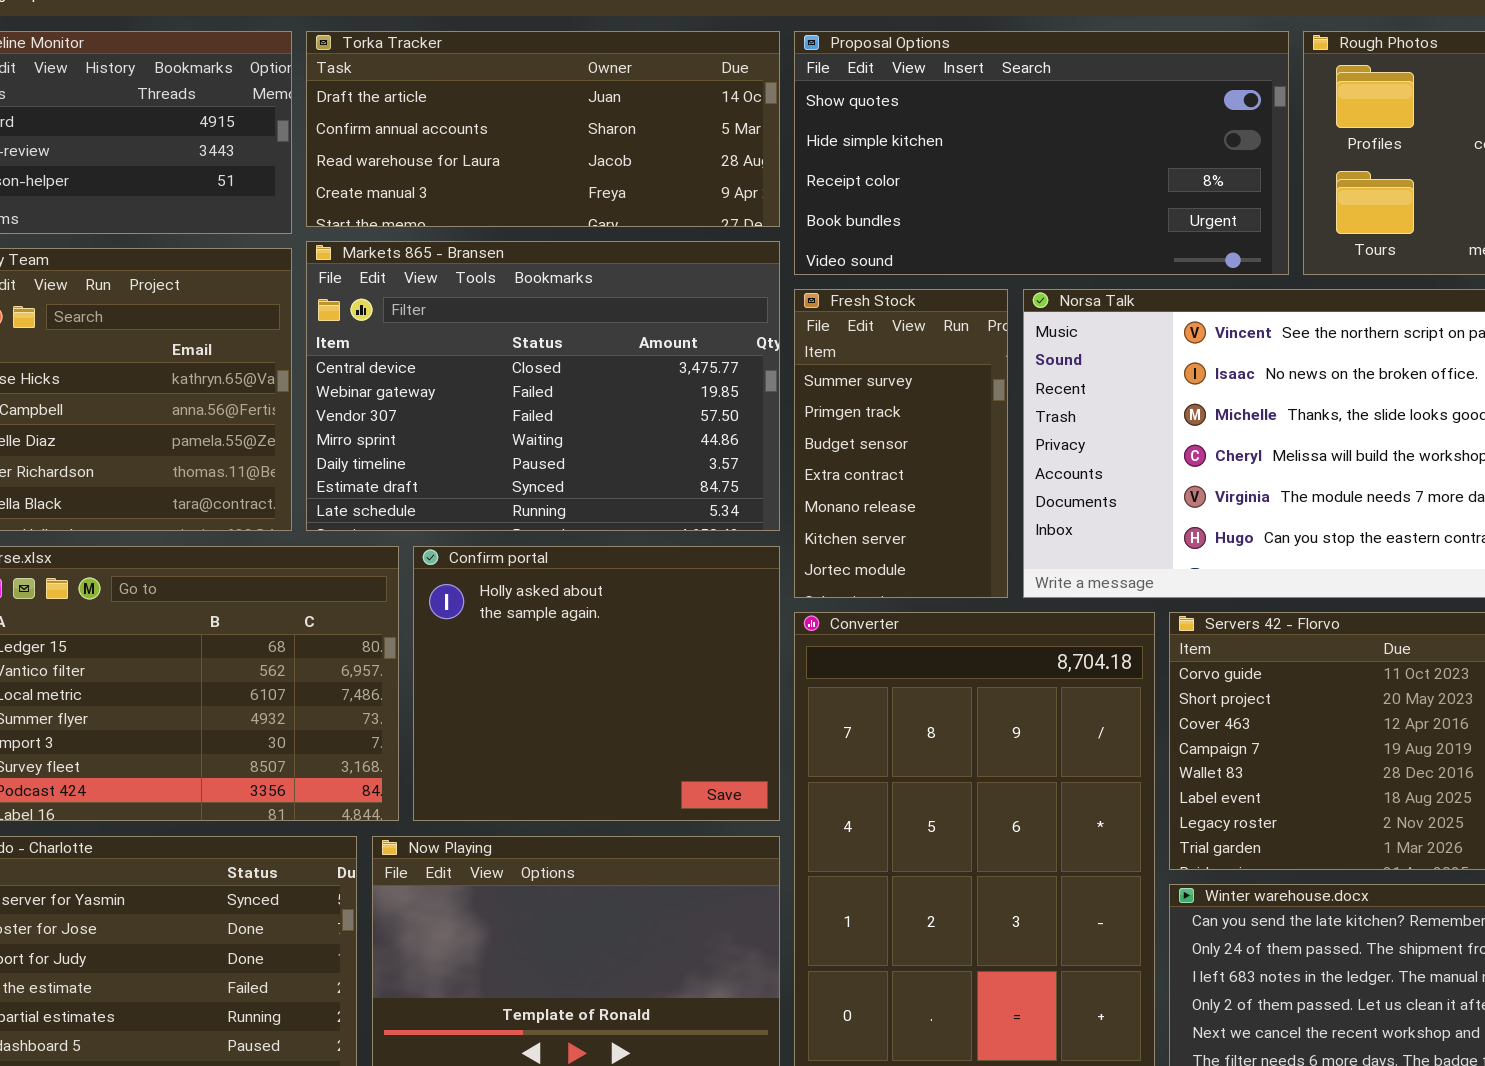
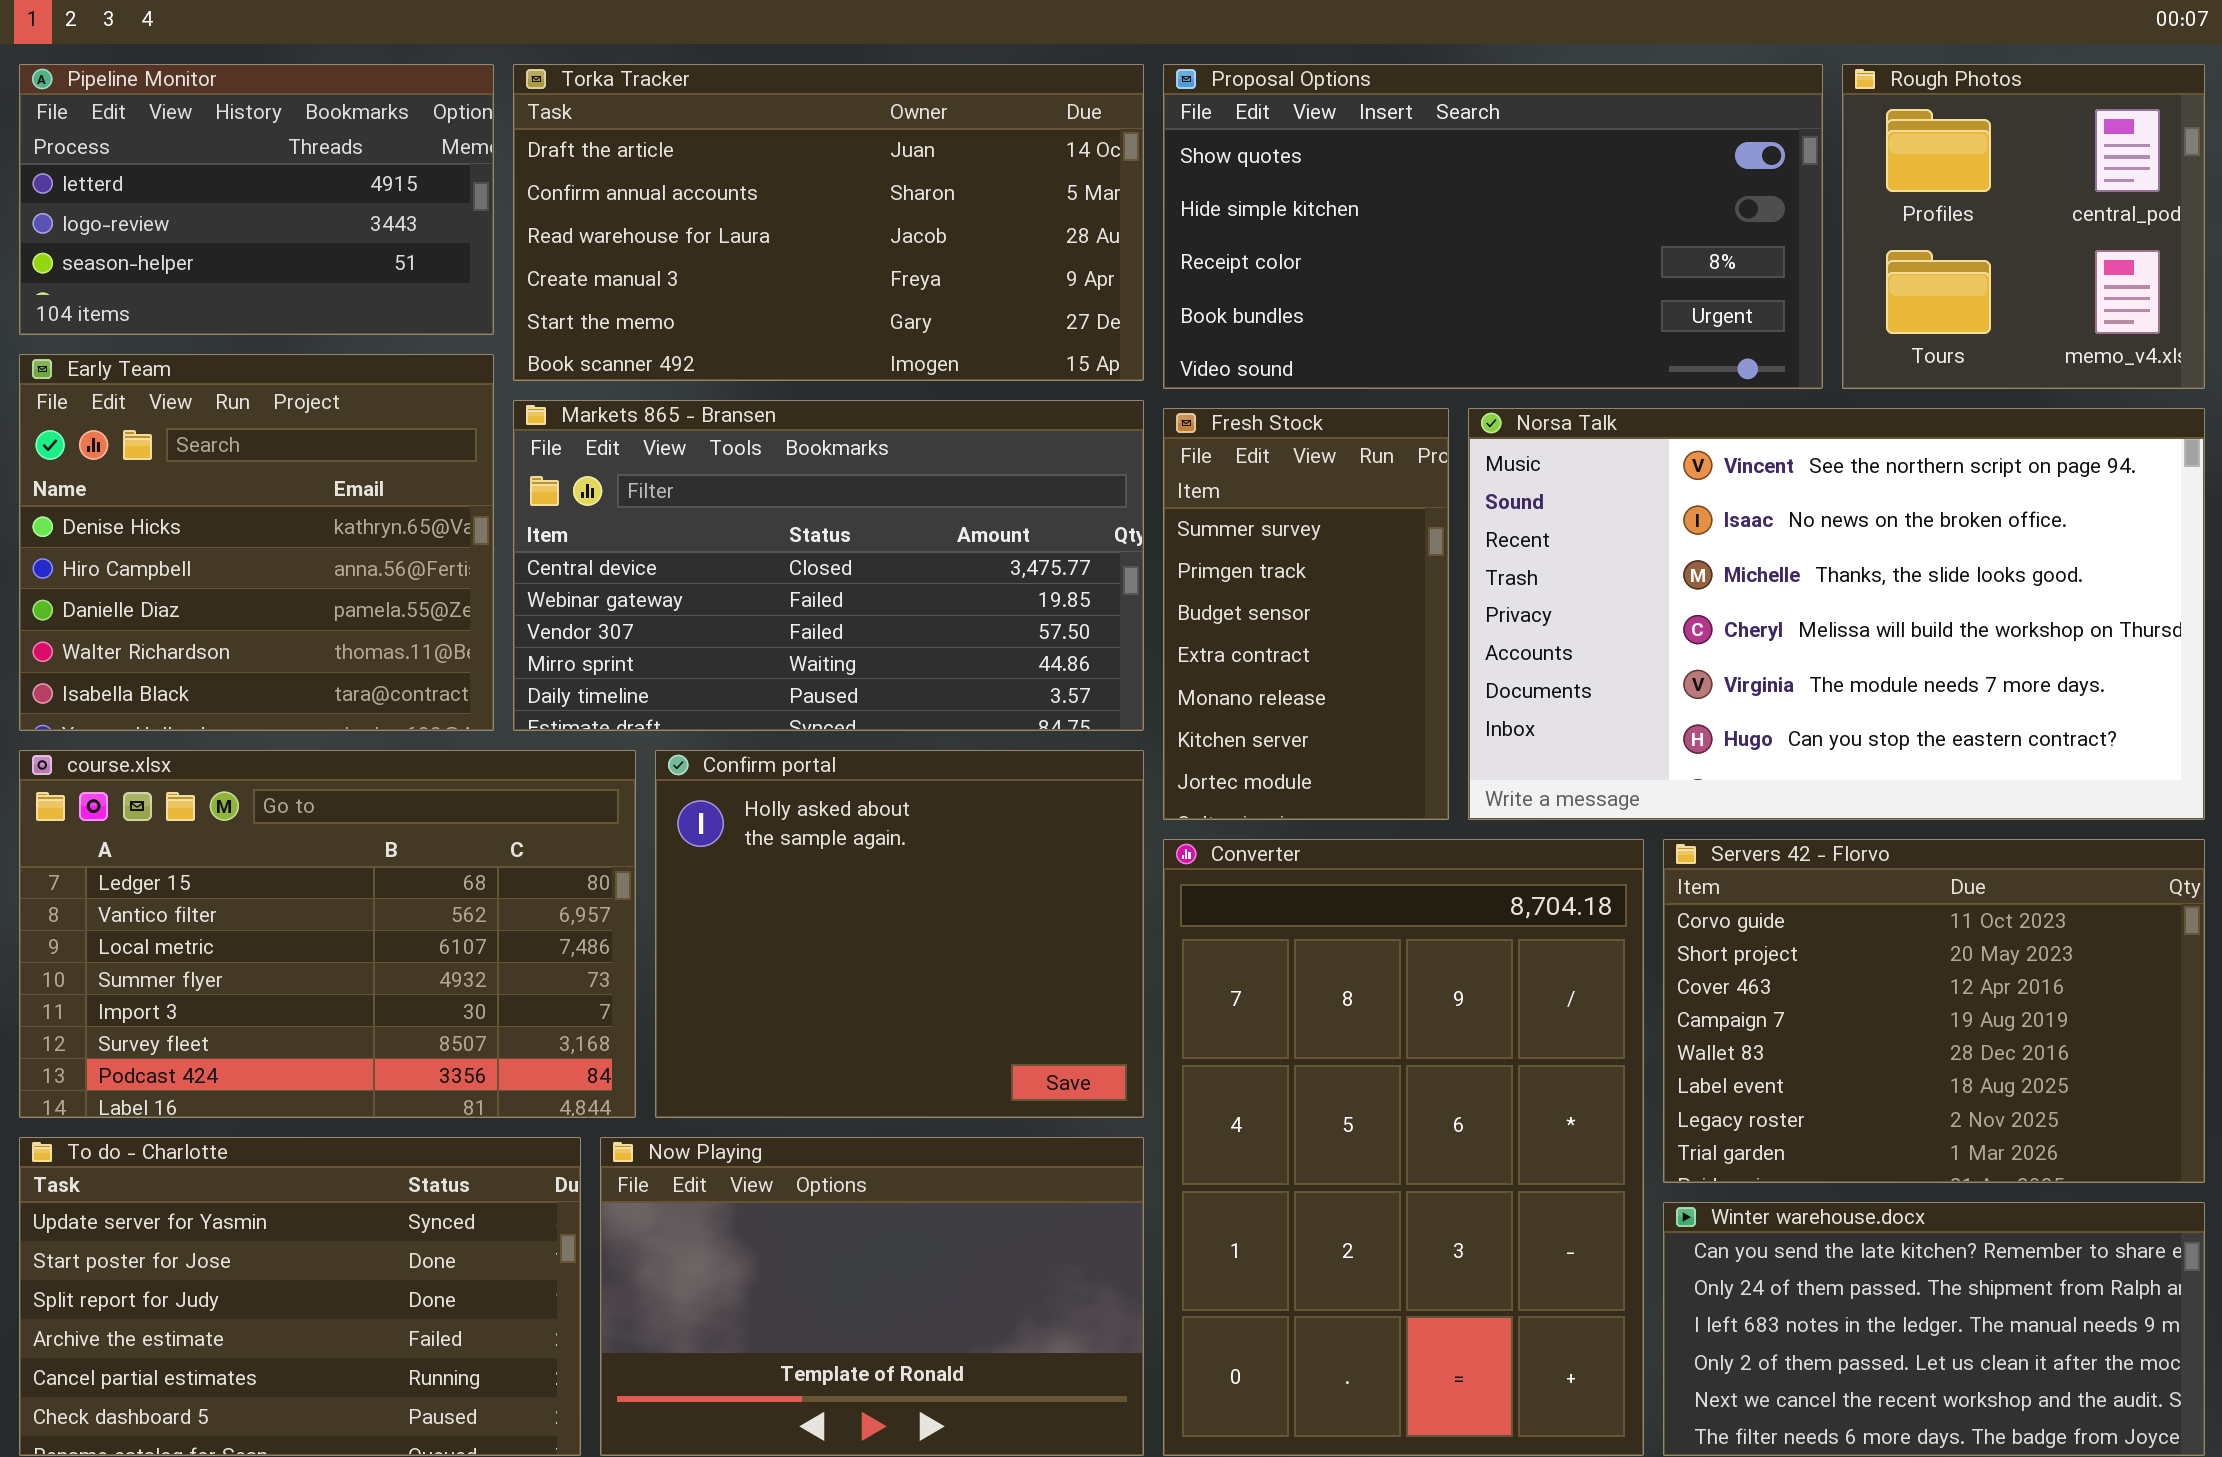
Torka Tracker: [306,31,780,227] -> [513,64,1144,381], resized
Markets 865 - Bransen: [306,241,780,531] -> [513,400,1144,731], resized

